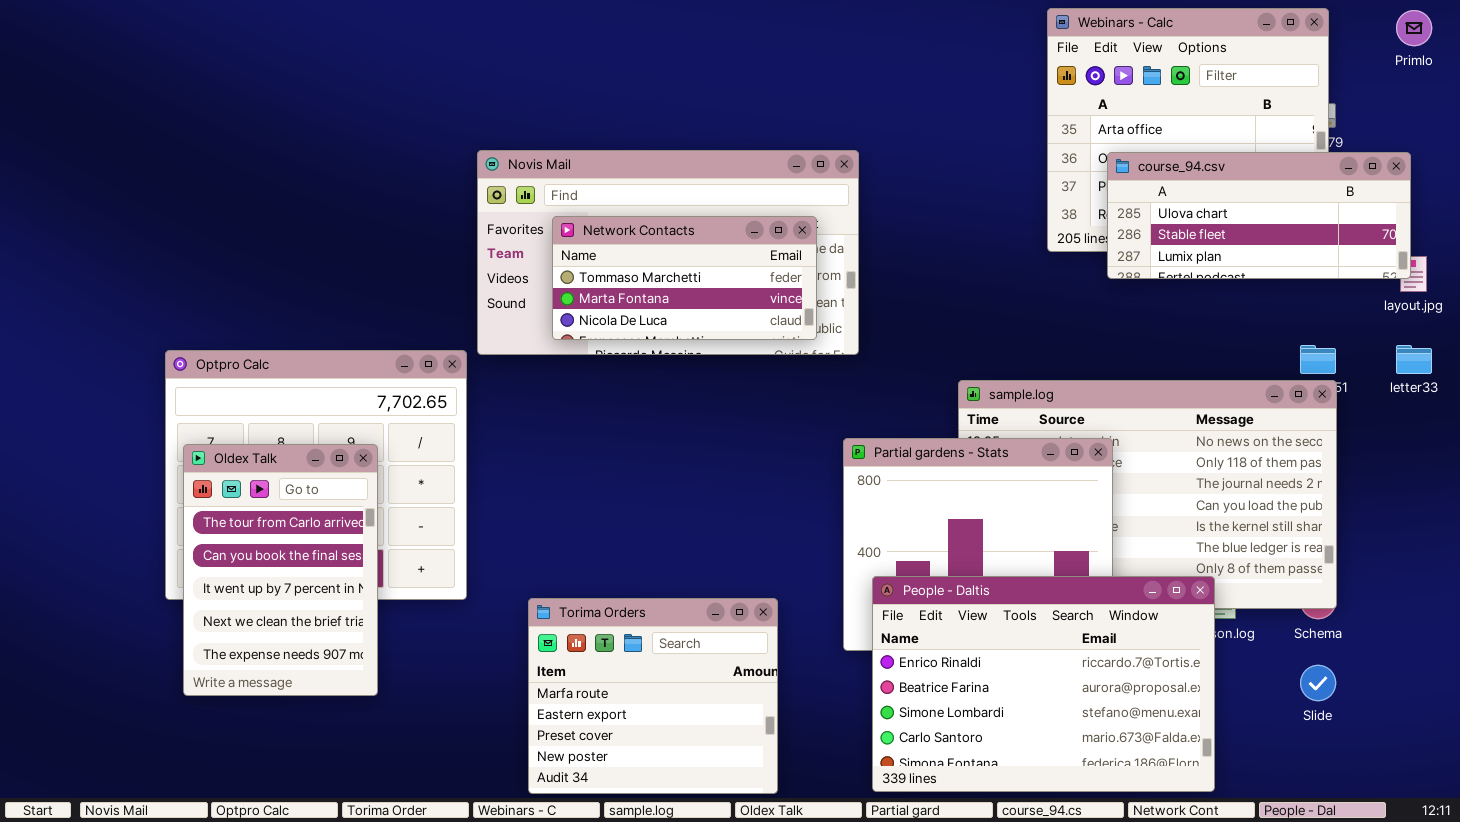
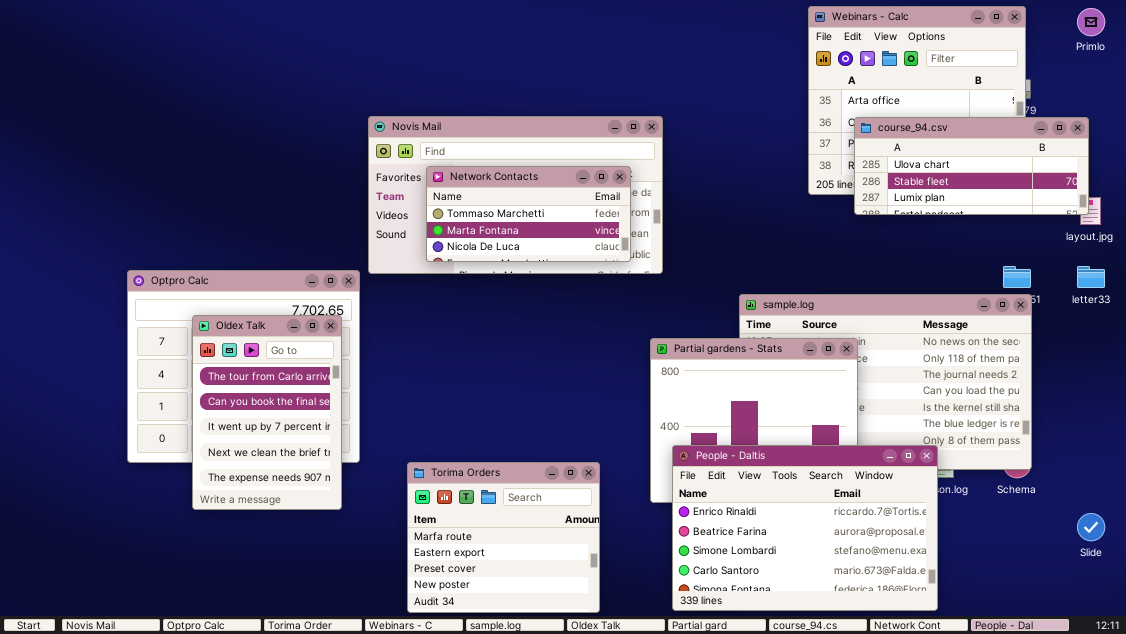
Oldex Talk: [183,444,378,696] -> [192,315,342,510], moved
Slide: [1300,665,1336,701] -> [1077,513,1105,541], moved

